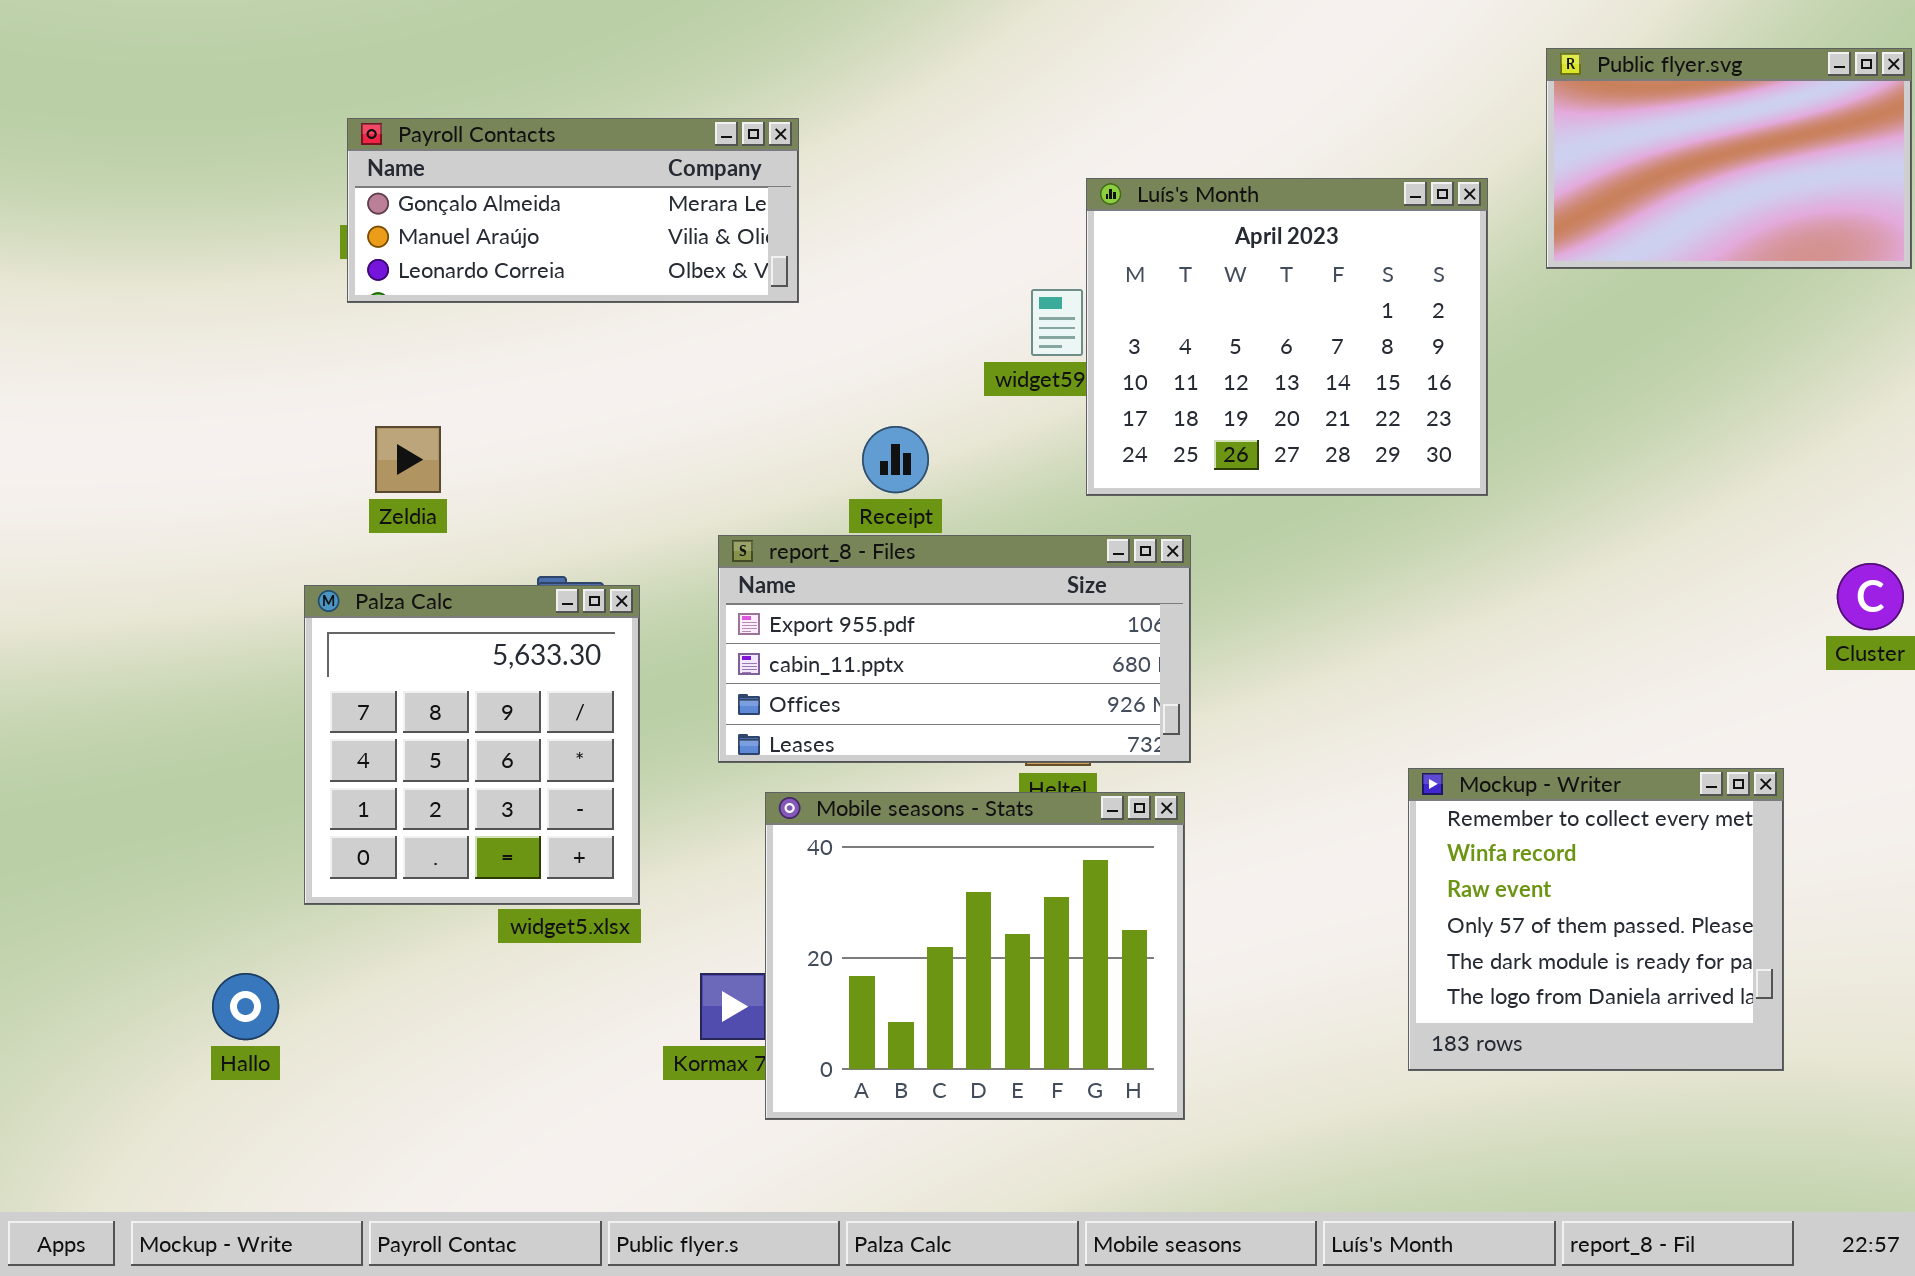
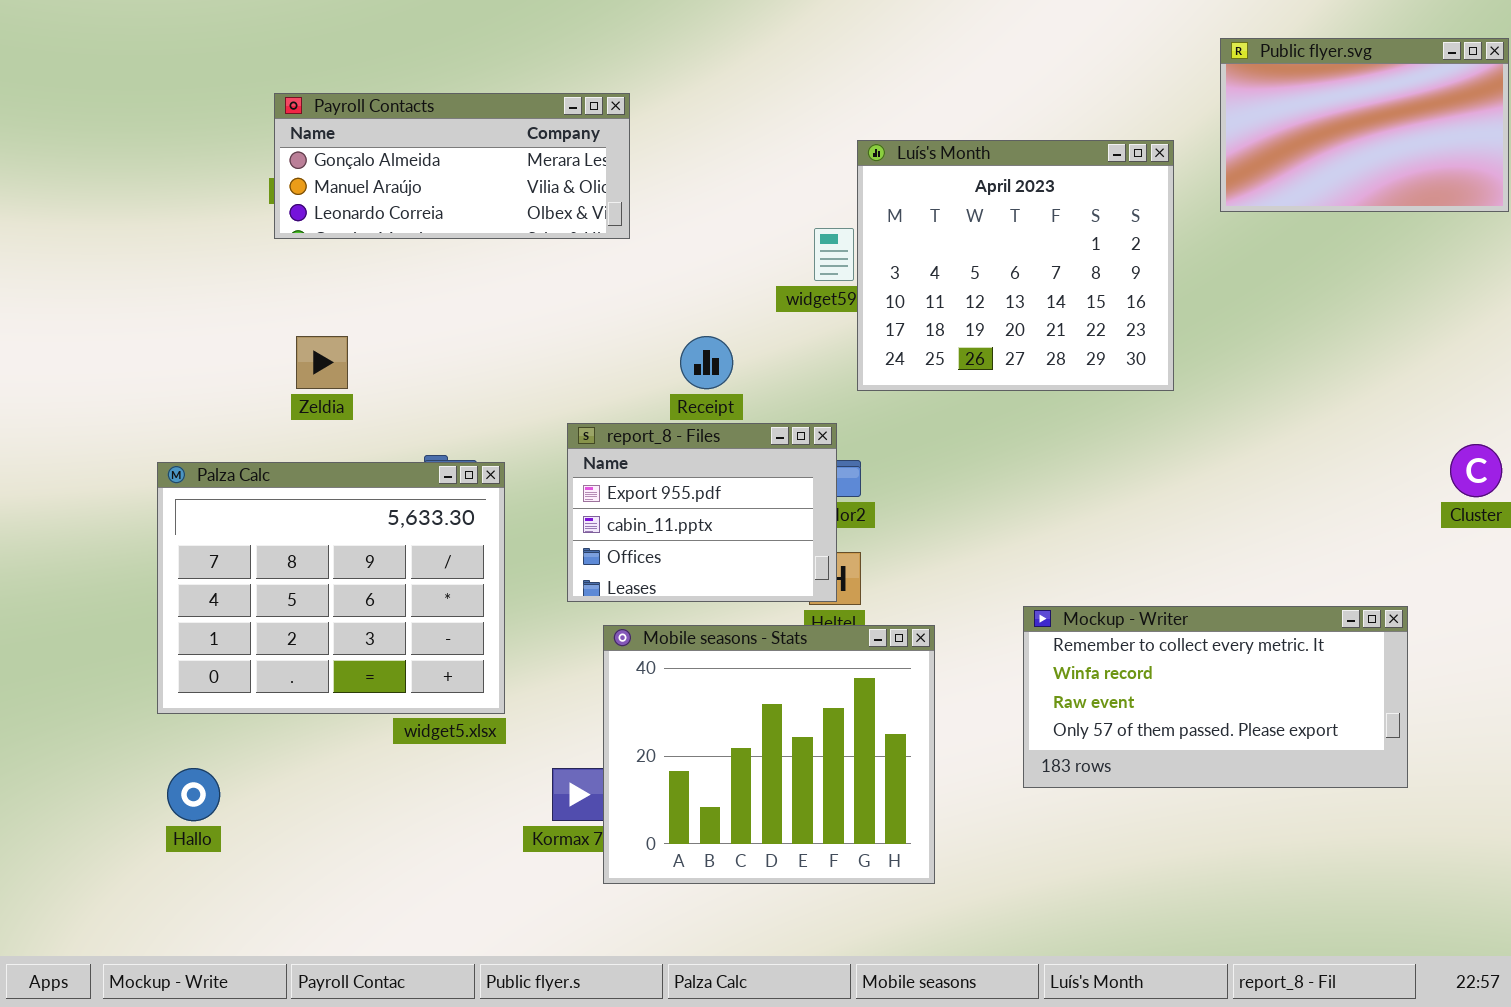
report_8 - Files: [718,535,1191,763] -> [567,423,837,602], resized
Palza Calc: [304,585,640,905] -> [157,462,505,714], resized
Mockup - Writer: [1408,768,1784,1071] -> [1023,606,1408,788], resized

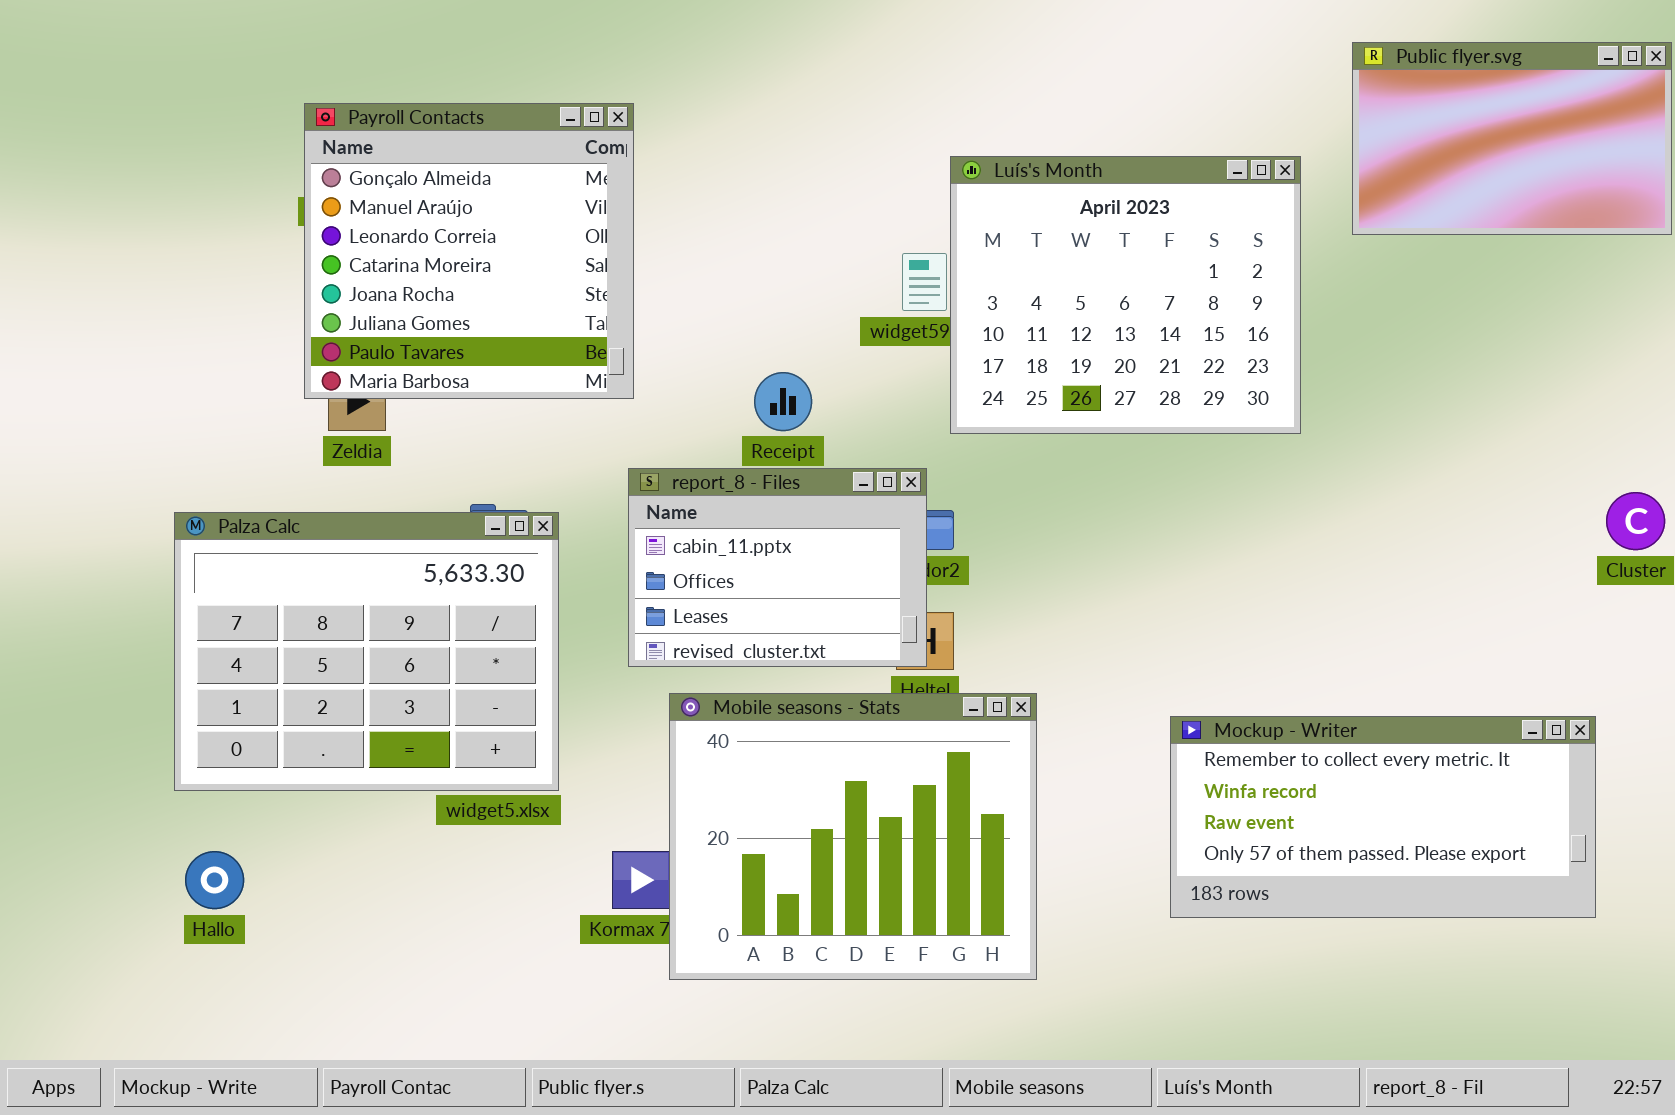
Payroll Contacts: [274,93,630,239] -> [304,103,634,399], resized
report_8 - Files: [567,423,837,602] -> [628,468,927,667], scrolled down 1 row
Mockup - Writer: [1023,606,1408,788] -> [1170,716,1596,918], moved

